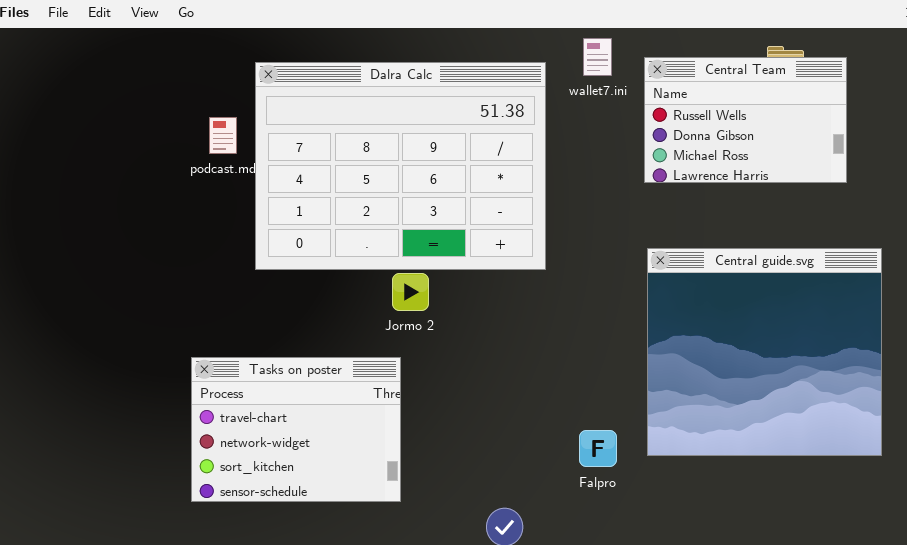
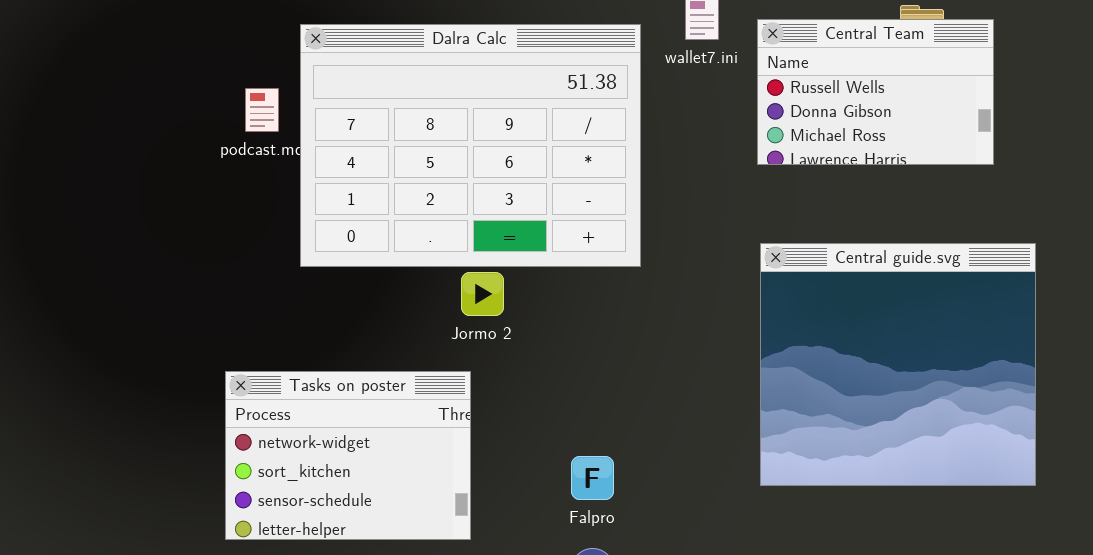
Tasks on poster: [191,357,401,502] -> [225,371,471,540], scrolled down 1 row
Falpro: [579,430,617,467] -> [571,456,614,500], moved

